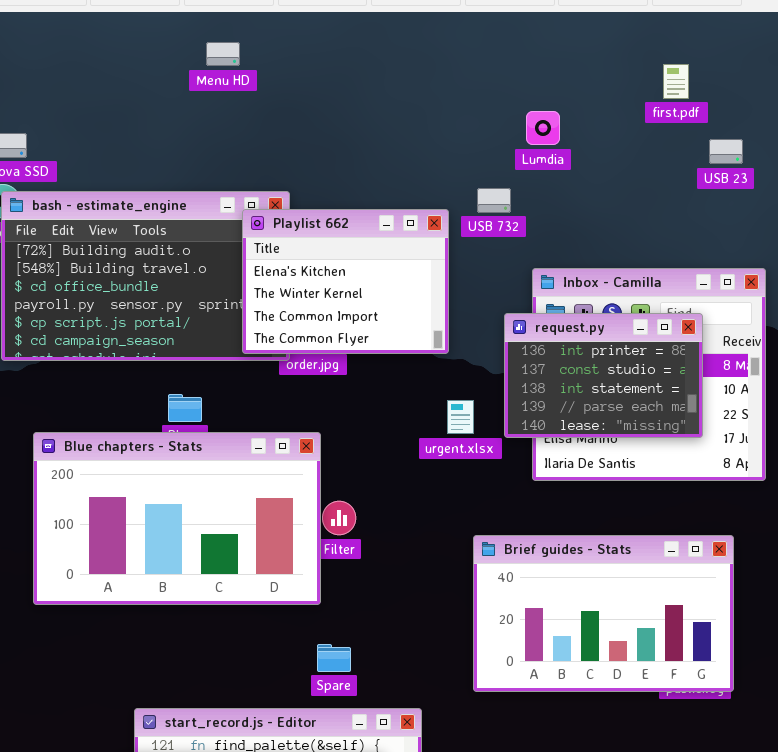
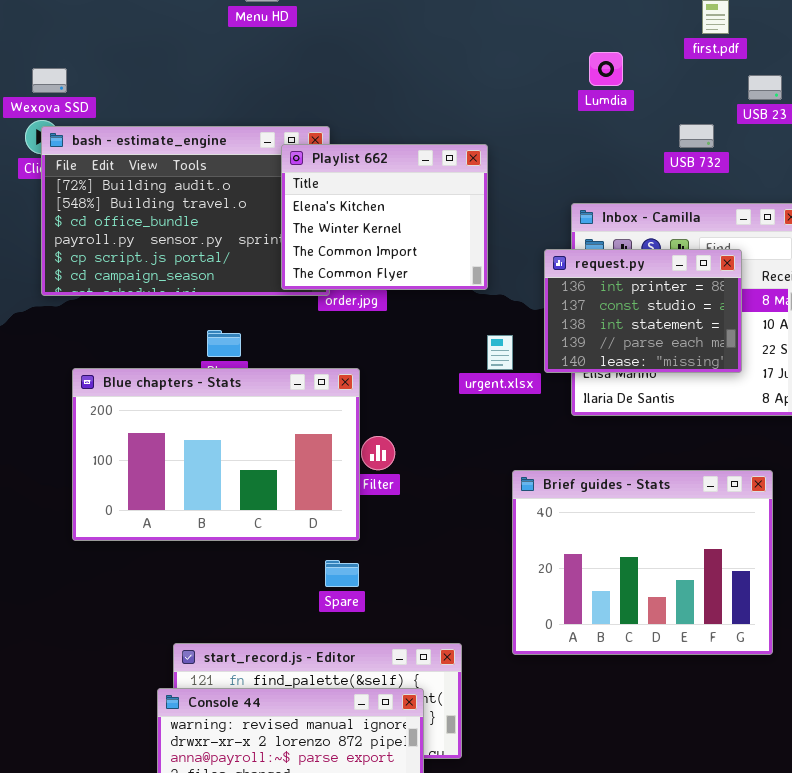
Lumdia: [526,111,560,145] -> [589,52,623,86], moved
USB 732: [477,188,511,213] -> [679,124,714,148], moved
Brief guides - Stats: [473,535,734,692] -> [512,470,773,655], resized
Spare: [317,644,351,672] -> [325,560,359,587], moved

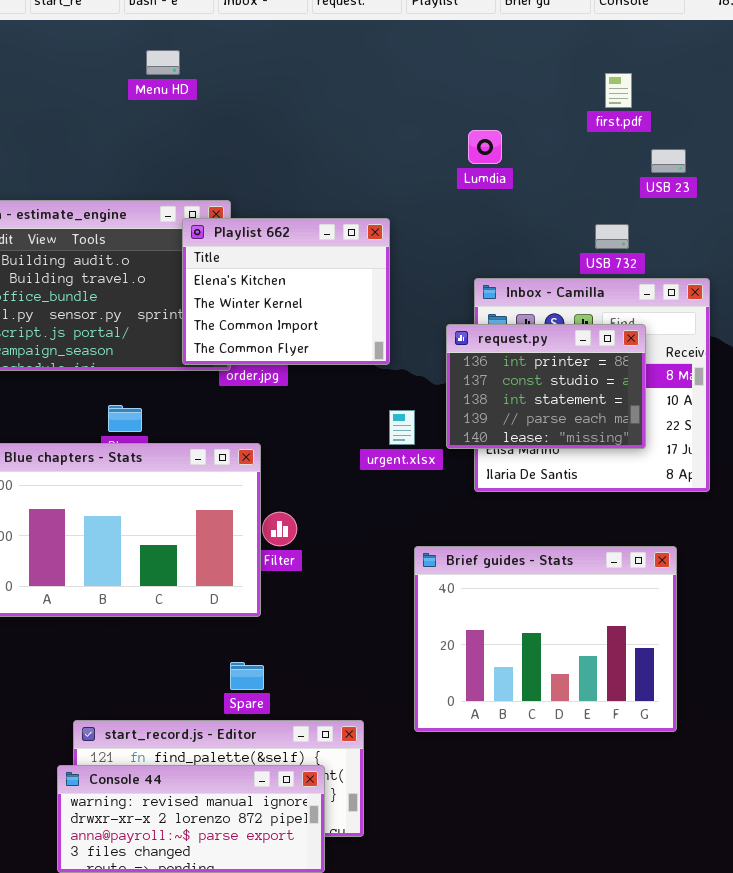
Lumdia: [589,52,623,86] -> [468,130,502,164], moved
USB 732: [679,124,714,148] -> [595,224,629,249], moved
Spare: [325,560,359,587] -> [230,662,264,690], moved

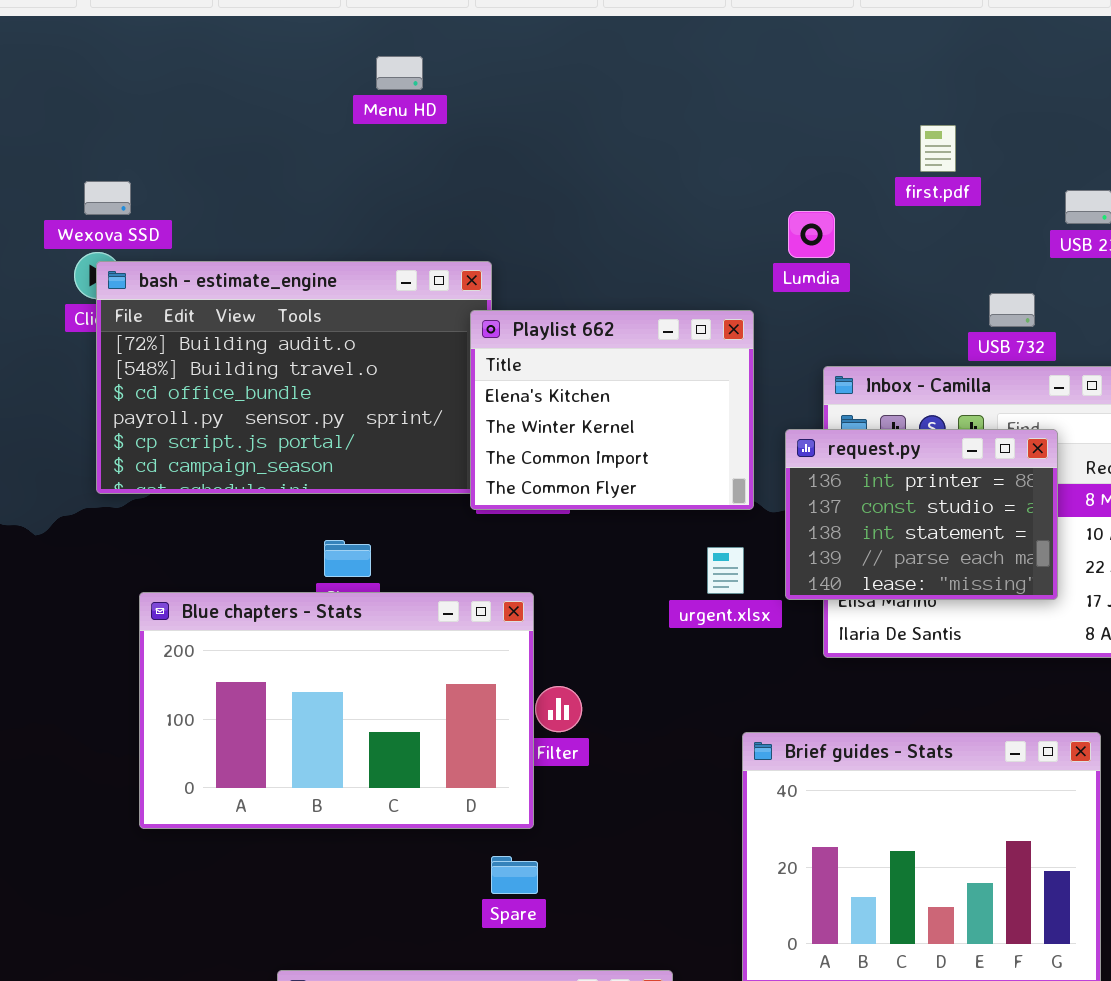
first.pdf: [605,73,632,108] -> [920,125,956,172], moved
Lumdia: [468,130,502,164] -> [788,211,835,258], moved
Playlist 662: [182,218,390,365] -> [470,310,754,510], moved
Spare: [230,662,264,690] -> [491,856,538,894], moved

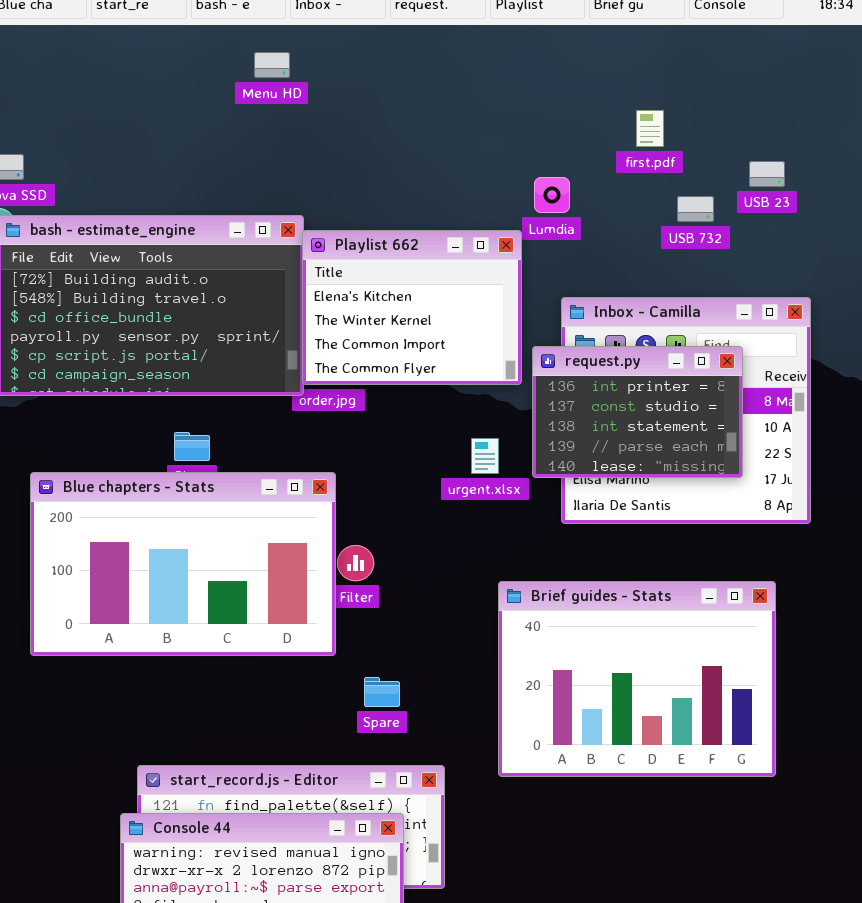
Menu HD: [376,56,423,90] -> [254,52,290,78], moved
USB 732: [989,293,1035,327] -> [677,196,714,222], moved
Playlist 662: [470,310,754,510] -> [302,230,522,385], moved
Spare: [491,856,538,894] -> [364,677,400,707], moved

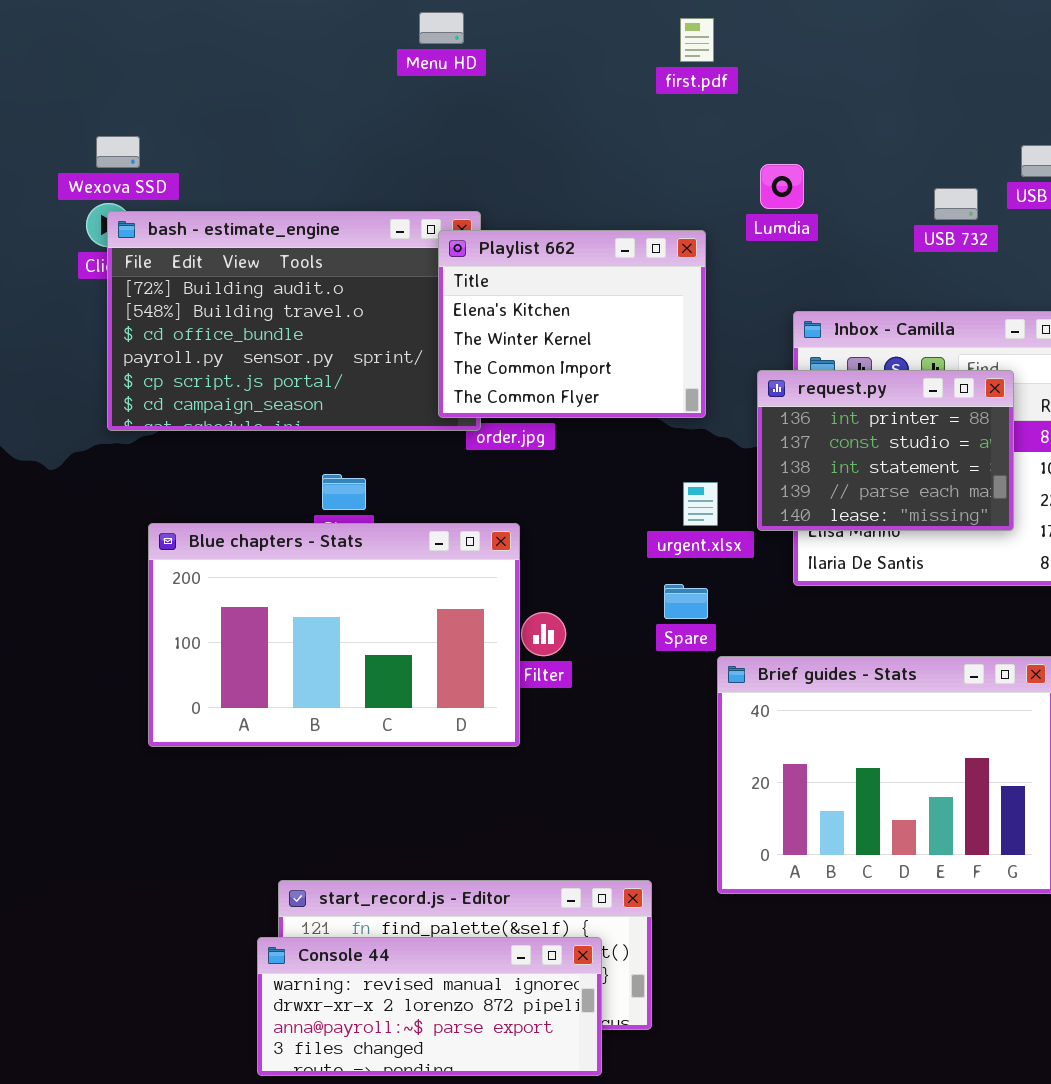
first.pdf: [636,110,664,147] -> [680,18,714,62], moved
Playlist 662: [302,230,522,385] -> [438,230,706,418], moved
Spare: [364,677,400,707] -> [664,584,708,619], moved

